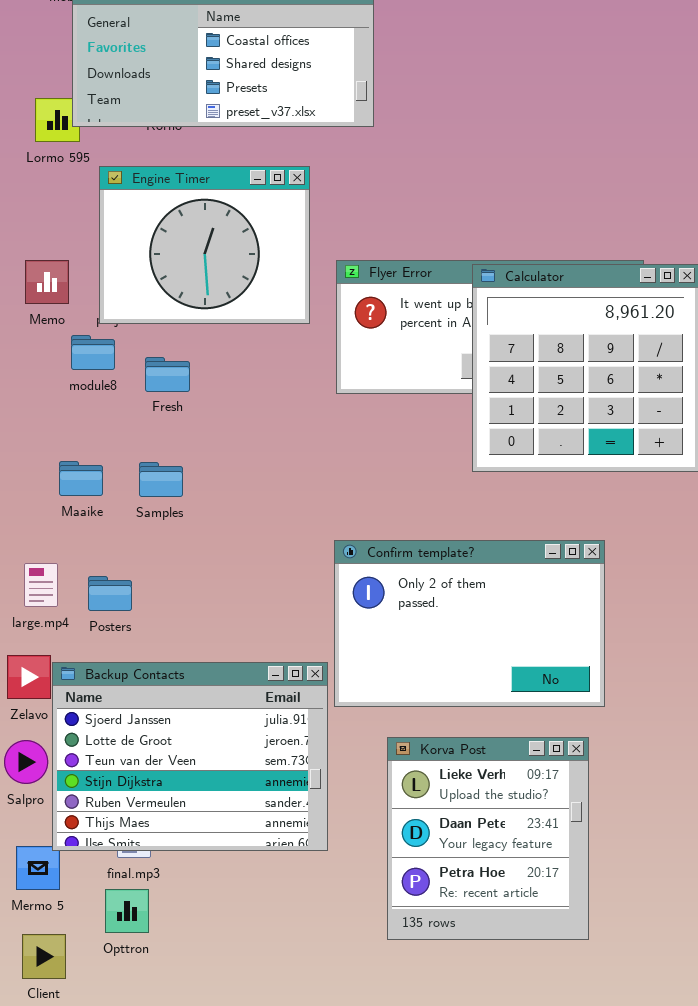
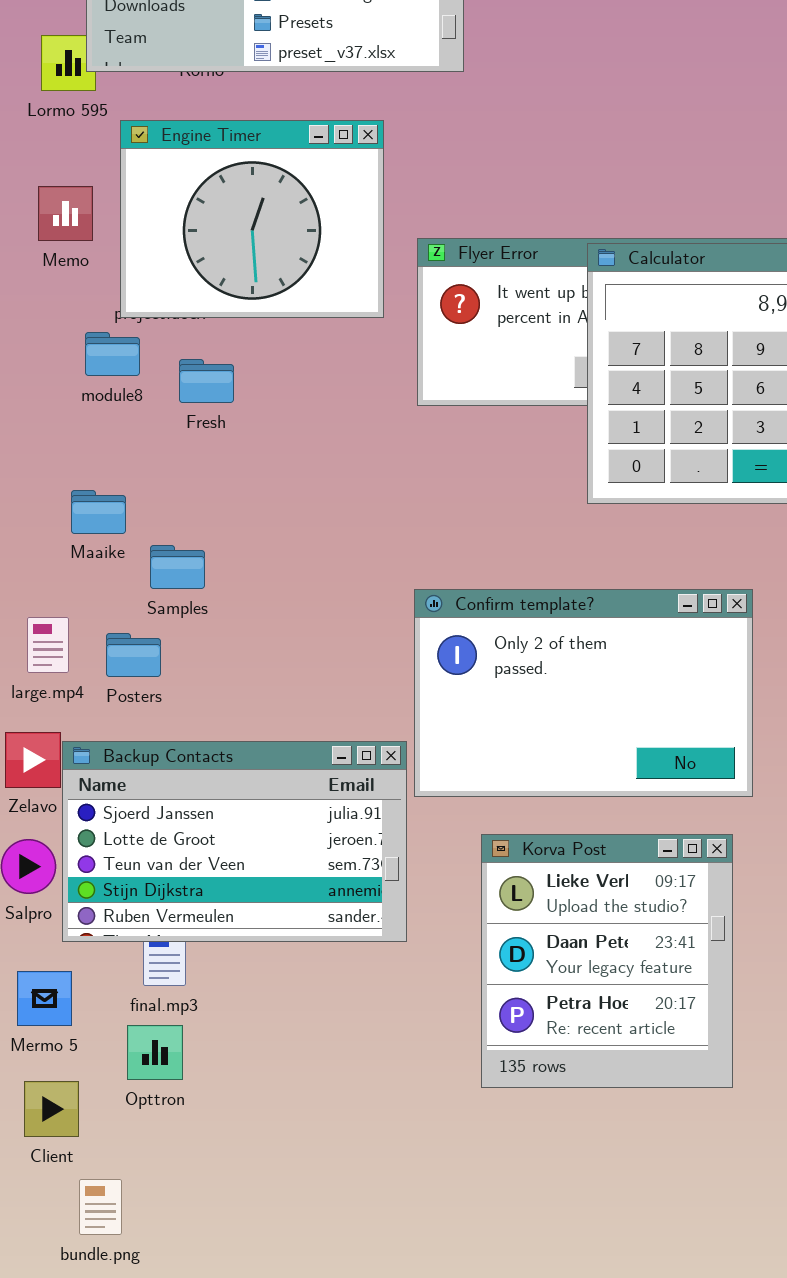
Memo: [25,260,69,304] -> [38,186,93,241], moved
Samples: [139,462,183,497] -> [150,545,205,589], moved
Backup Contacts: [52,662,328,851] -> [62,741,407,942], resized

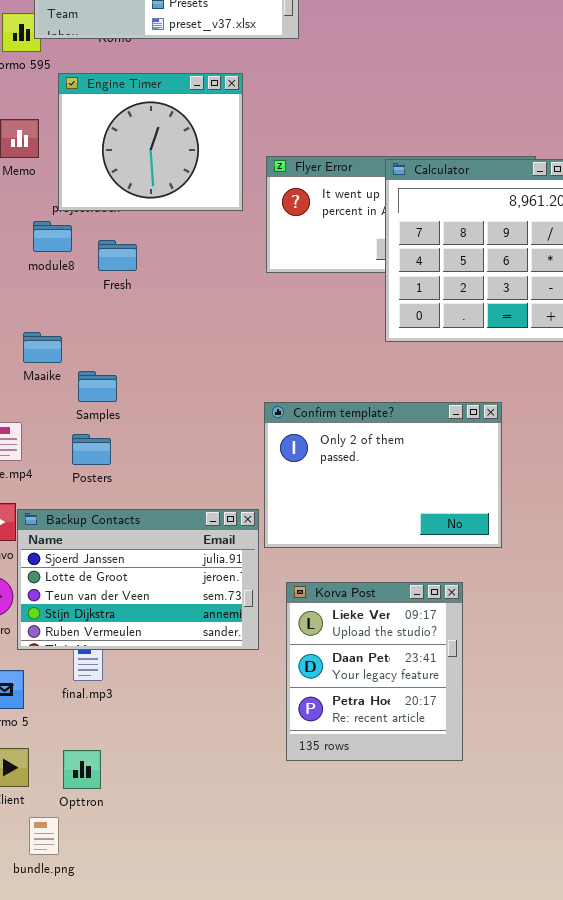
Posters: [106,633,161,677] -> [72,434,111,465], moved
Korva Post: [481,834,733,1088] -> [286,582,463,761], moved
Opttron: [127,1025,183,1080] -> [63,750,101,789], moved

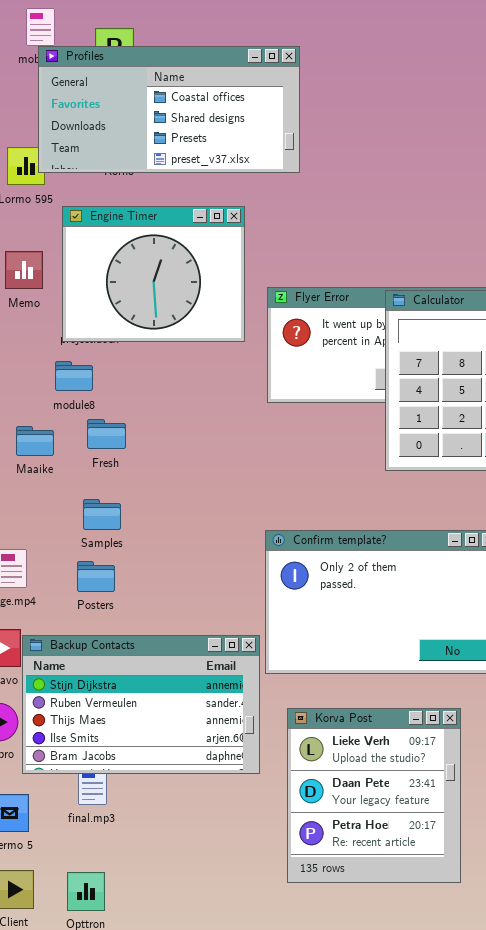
module8: [33,221,72,252] -> [55,361,93,391], moved
Fresh: [98,240,137,271] -> [87,419,126,449], moved
Maaike: [23,332,62,363] -> [16,426,54,456], moved
Backup Contacts: [17,509,259,650] -> [22,635,260,774], scrolled down 3 rows

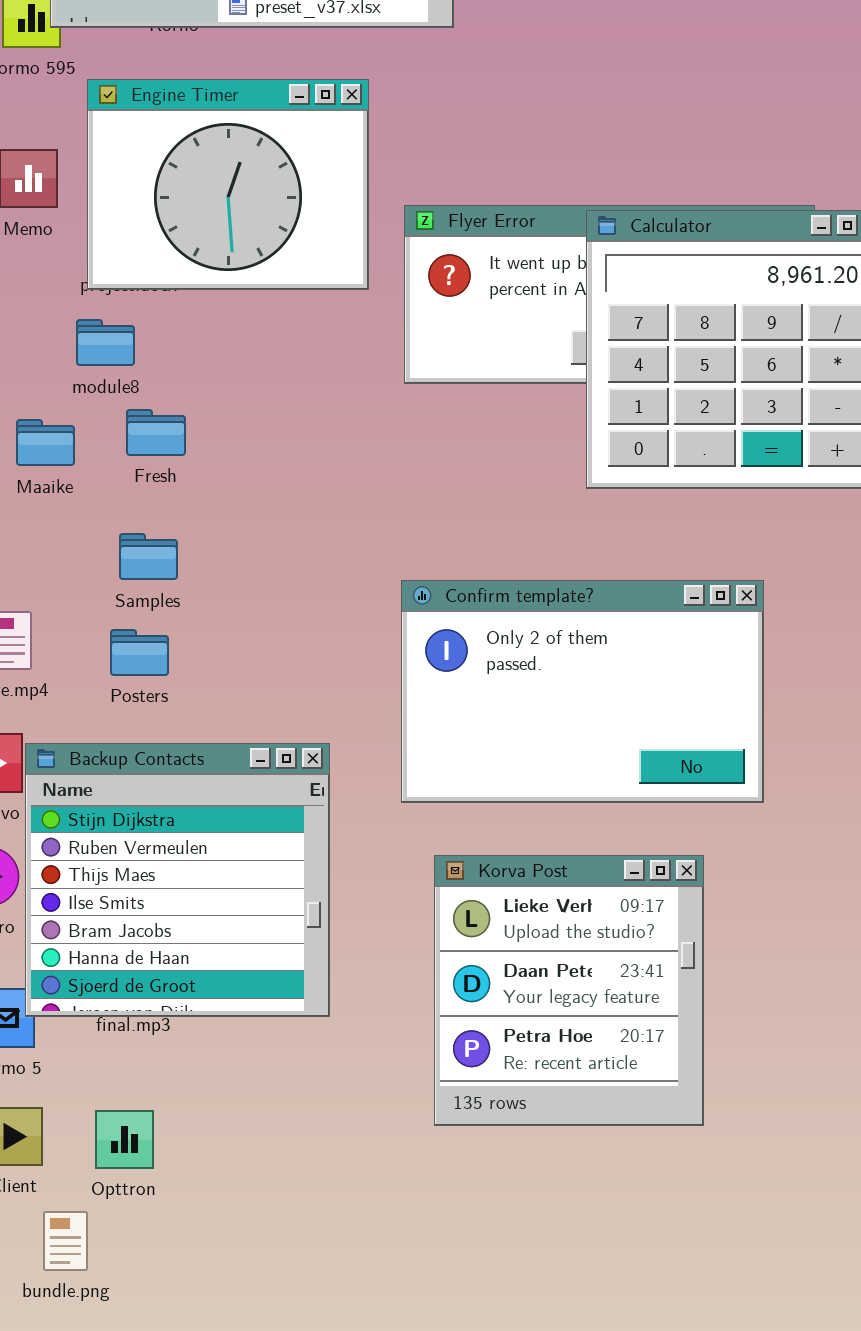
Backup Contacts: [22,635,260,774] -> [25,743,330,1017], resized

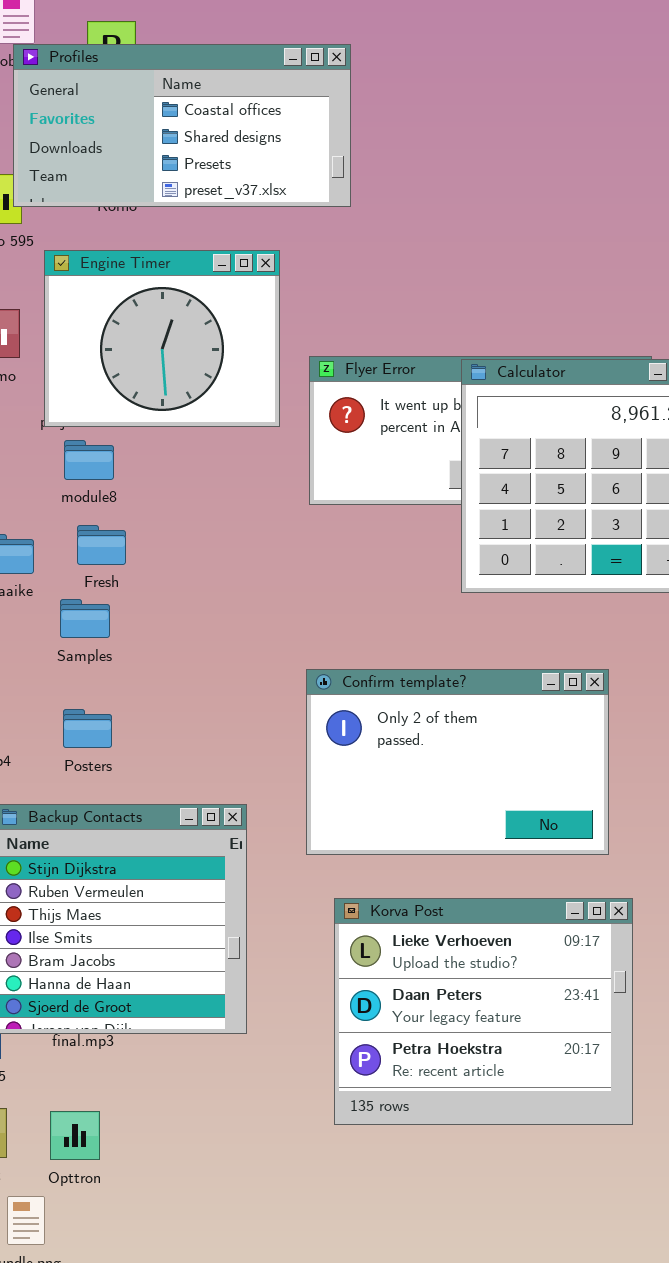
module8: [76,319,135,366] -> [64,440,114,480], moved
Samples: [119,533,178,580] -> [60,599,110,638], moved
Korva Post: [434,855,704,1126] -> [334,898,633,1125], resized

